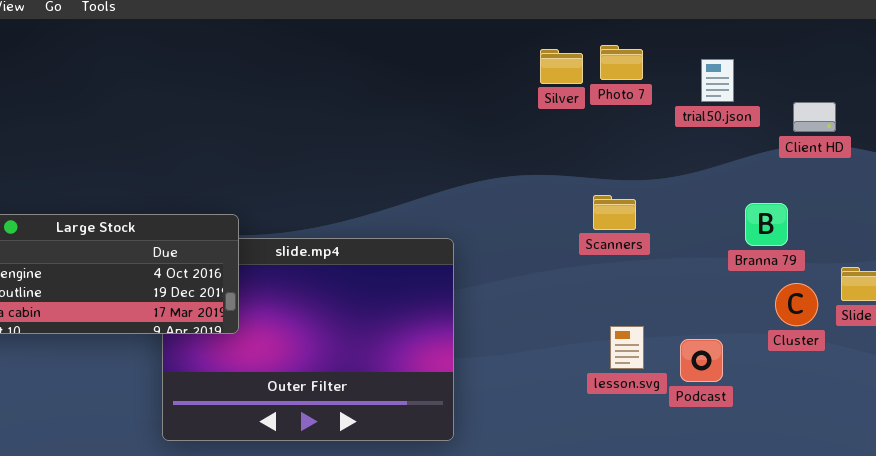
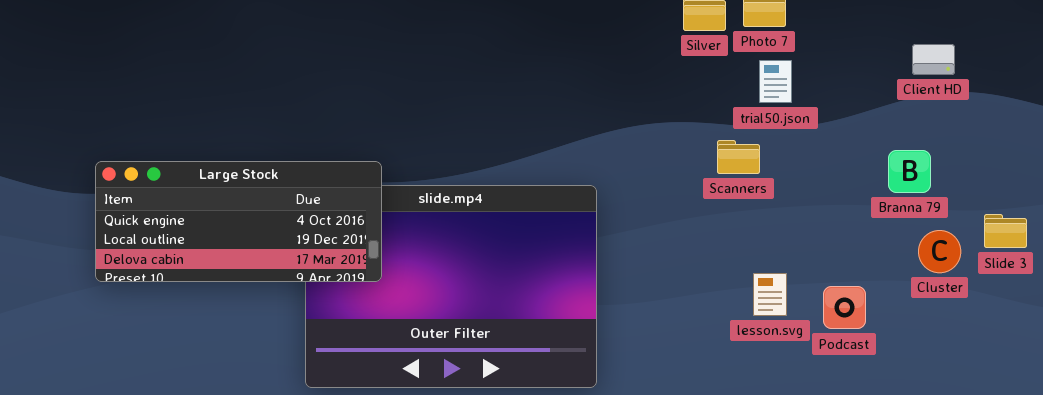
trial50.json: [701,59,734,102] -> [759,60,792,103], moved
Client HD: [793,102,836,132] -> [912,44,955,75], moved
Scanners: [593,195,636,230] -> [717,140,760,174], moved

